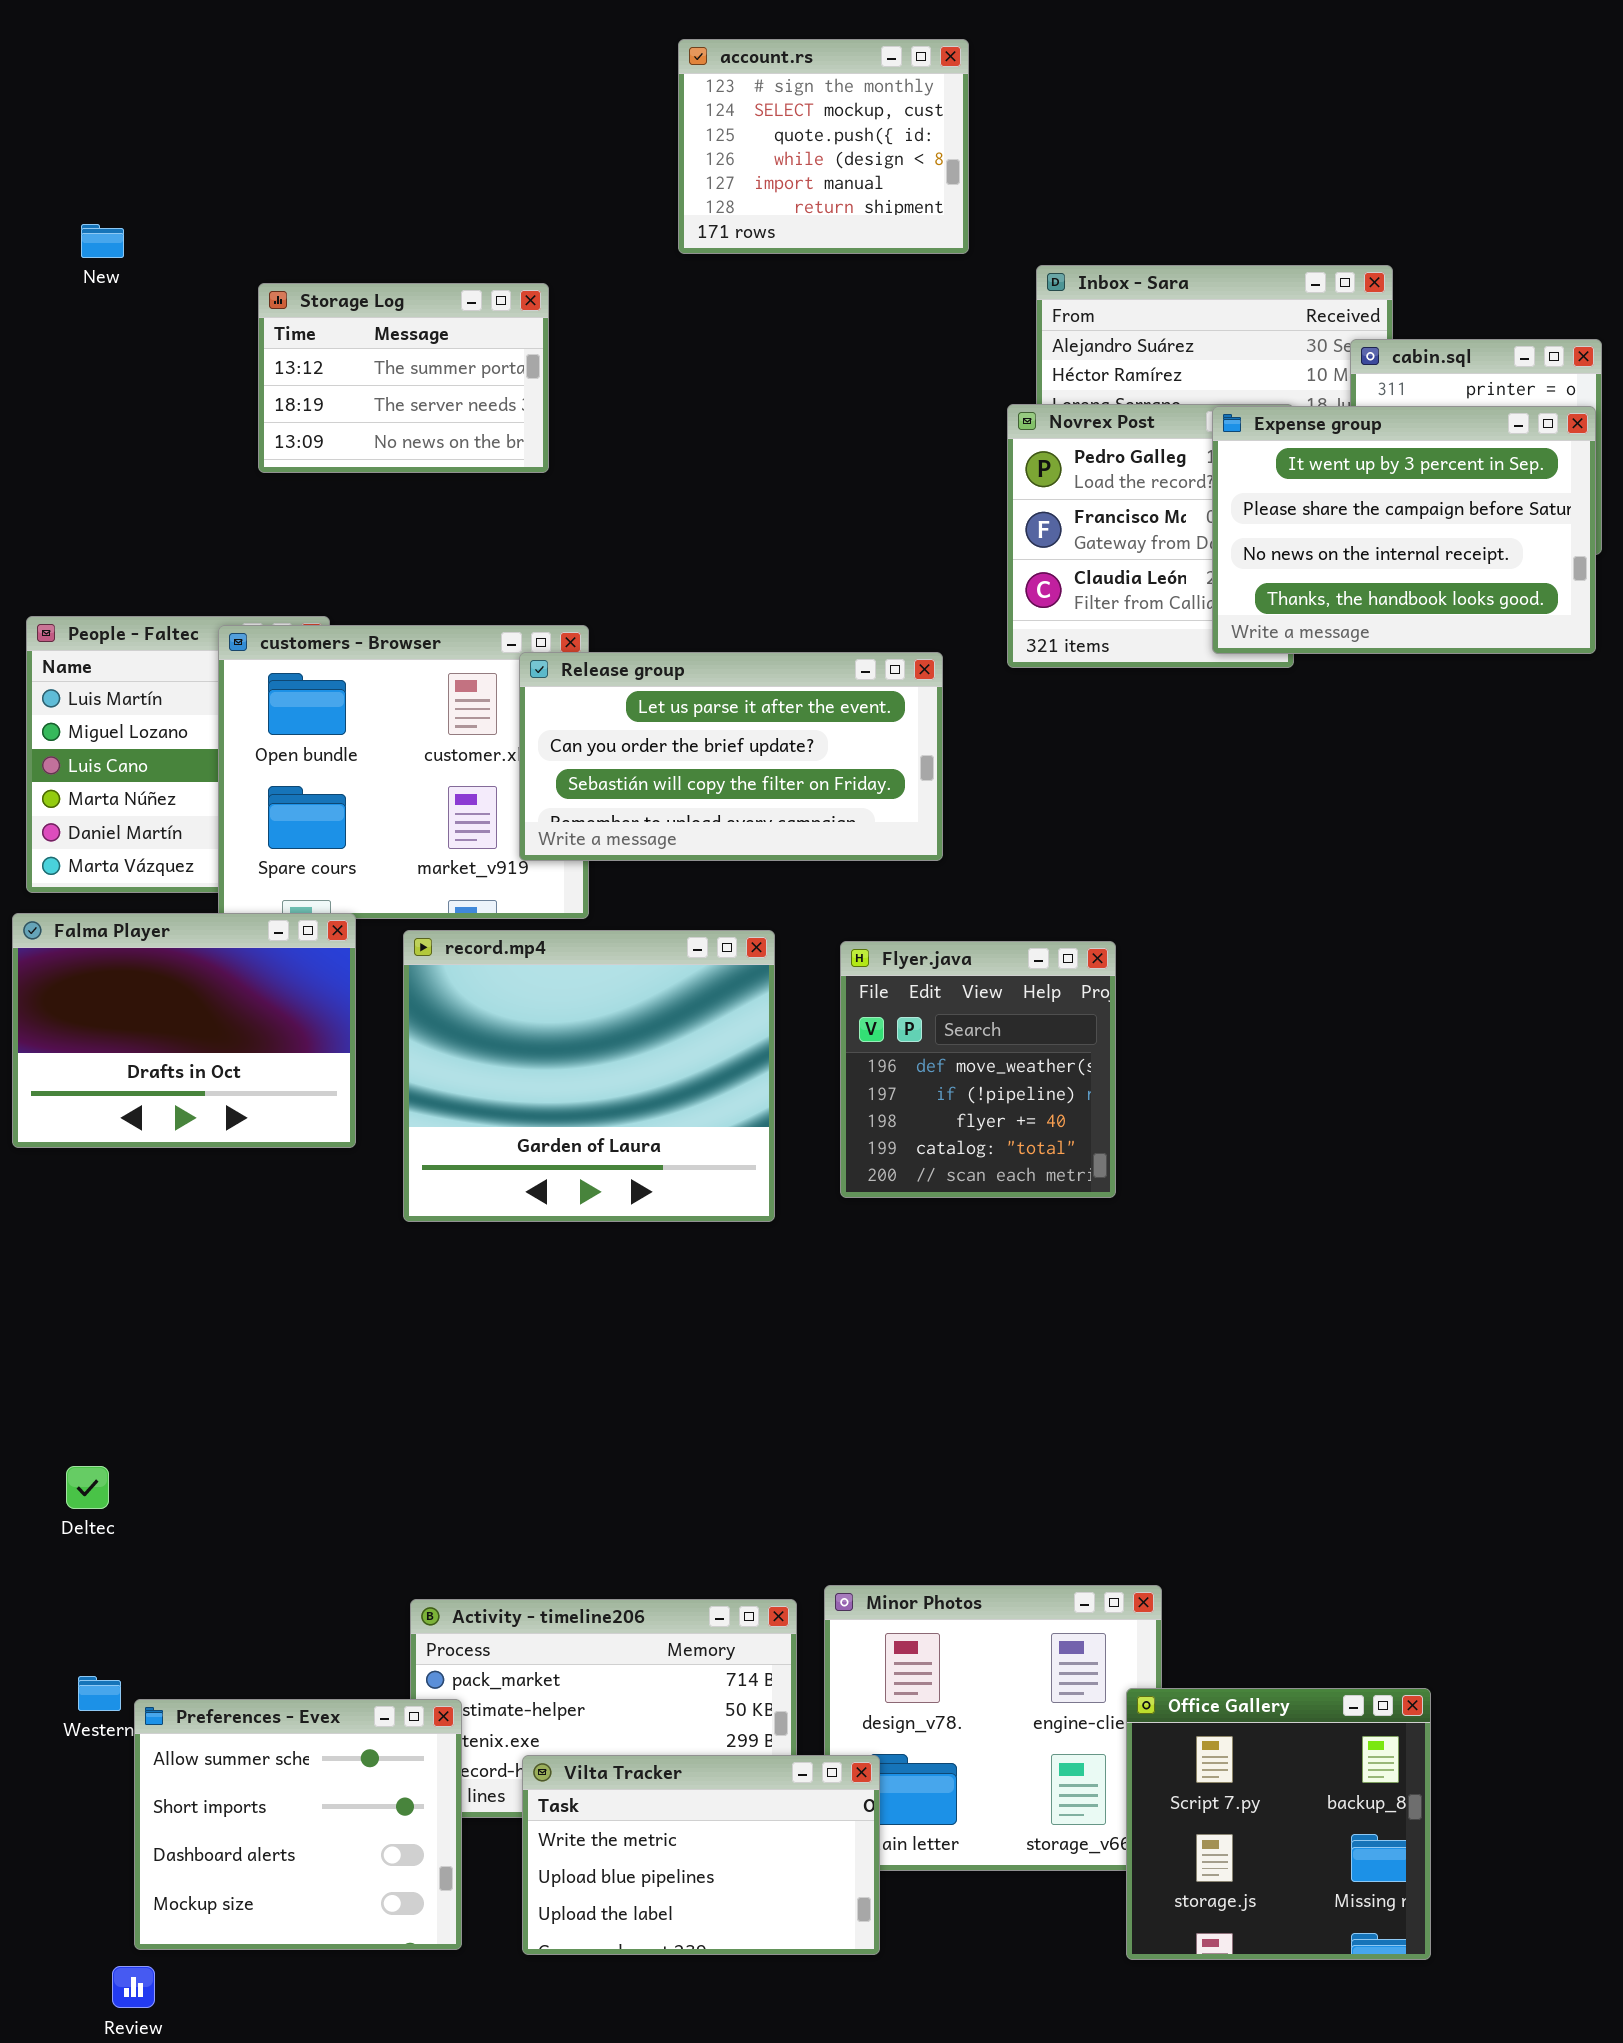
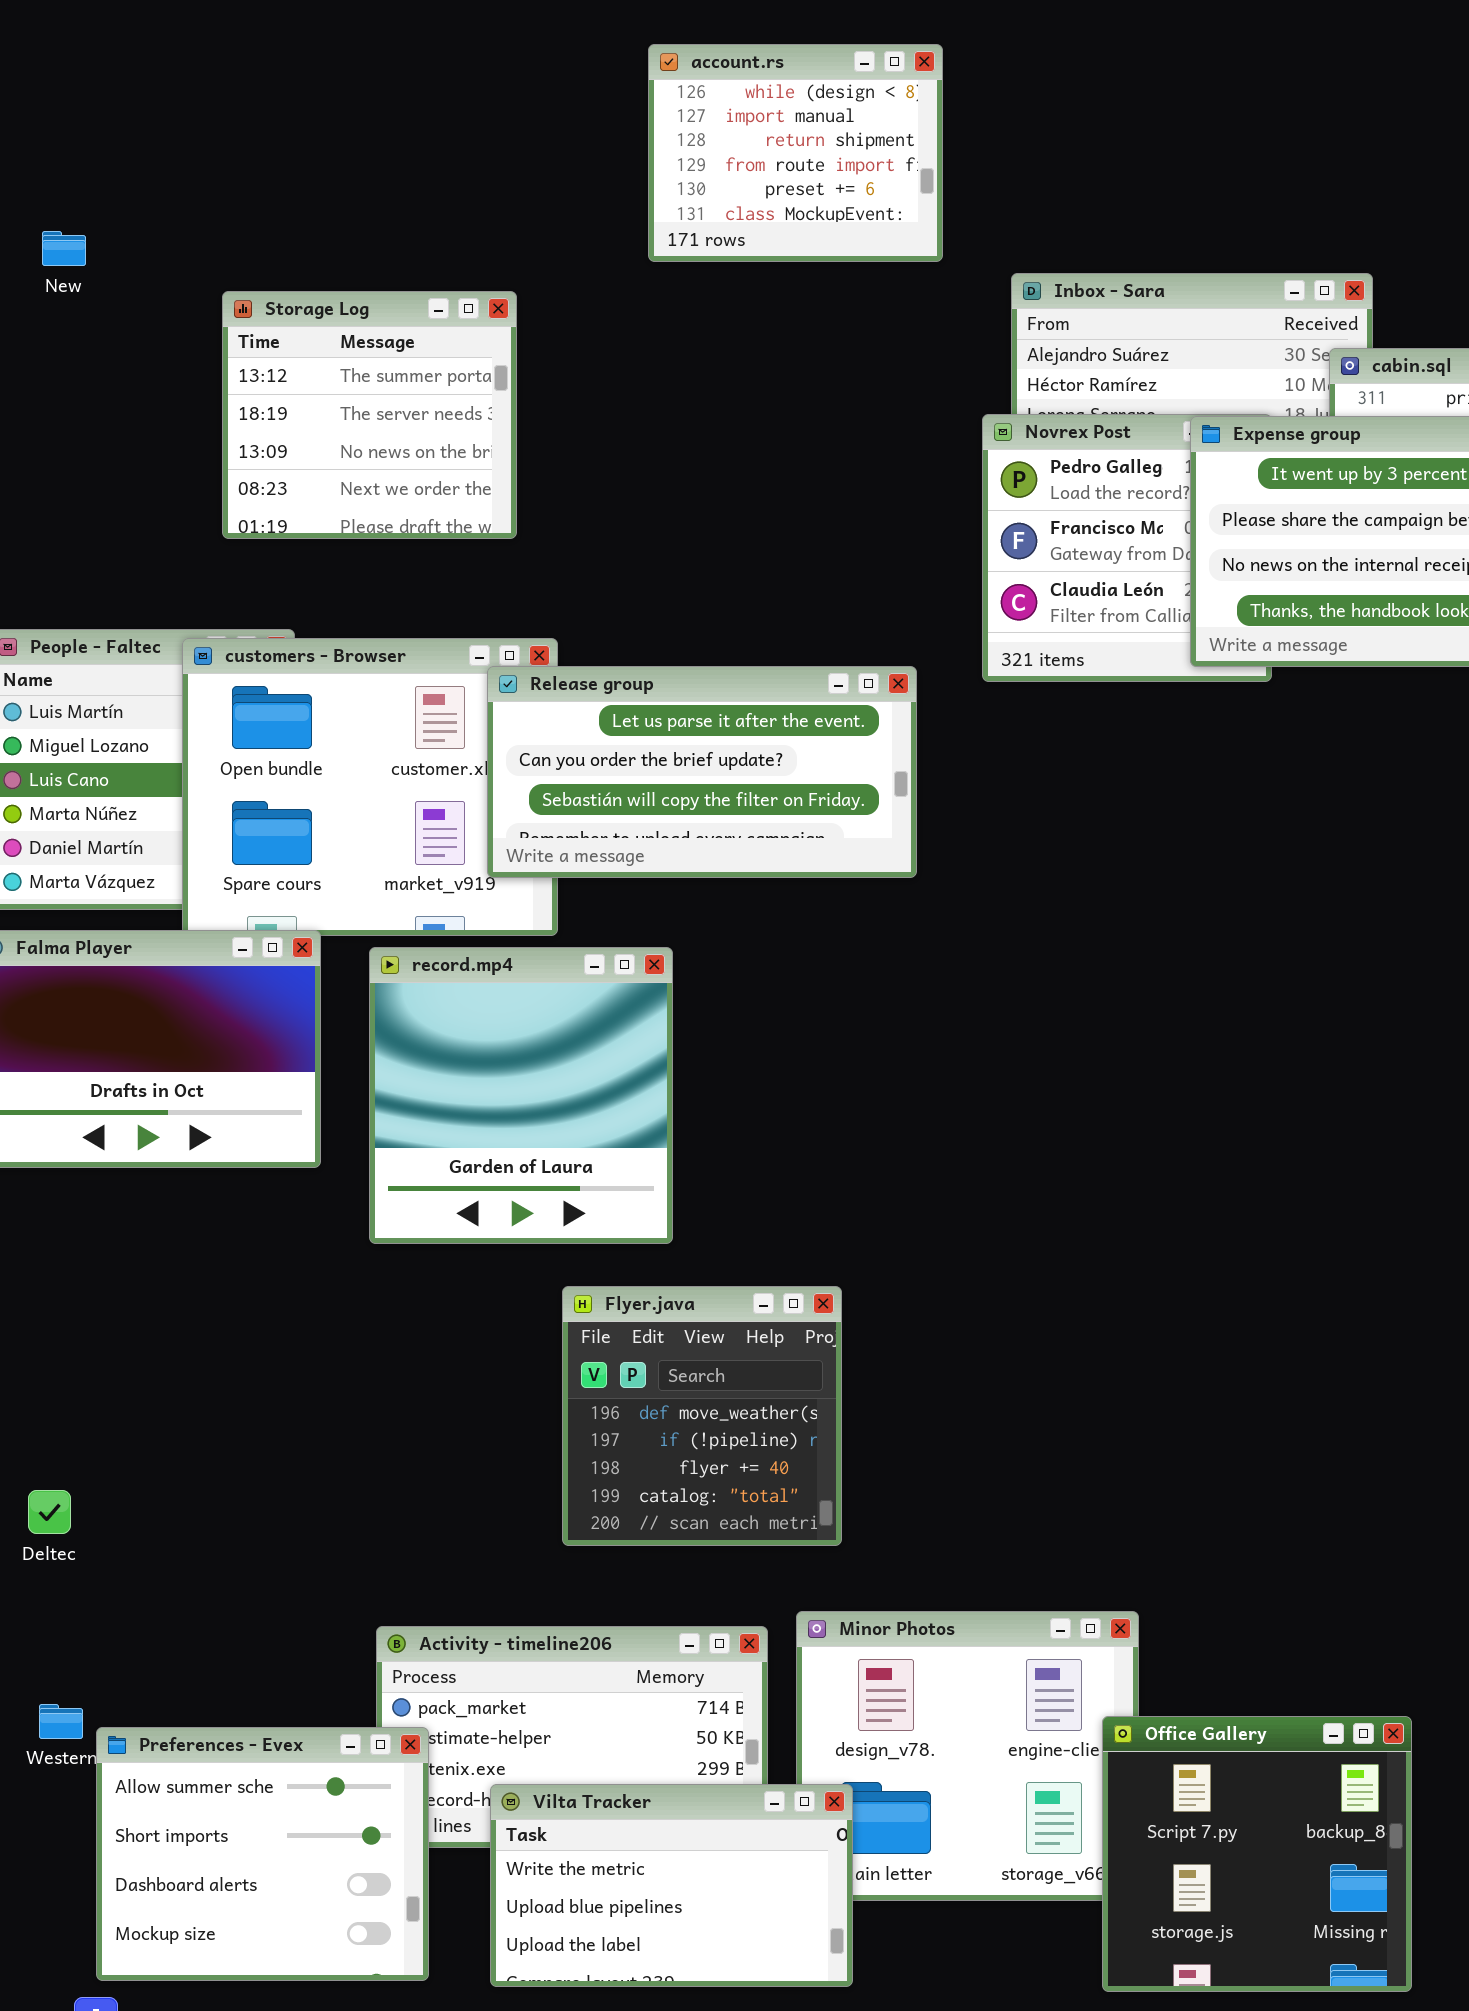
account.rs: [678,39,969,254] -> [648,44,943,262], scrolled down 3 rows
Storage Log: [258,283,549,473] -> [222,291,517,539], resized
record.mp4: [403,930,775,1222] -> [369,947,673,1244], resized
Flyer.java: [840,941,1116,1198] -> [562,1286,842,1546], moved

